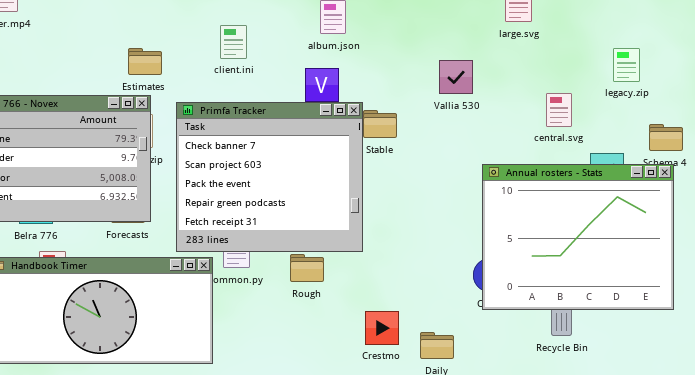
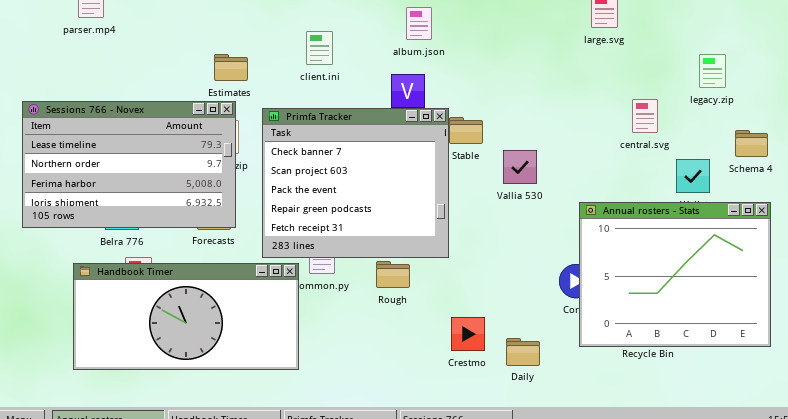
Vallia 530: [439,60,473,94] -> [503,150,537,184], moved
Annual rosters - Stats: [482,164,674,310] -> [579,202,771,347], moved

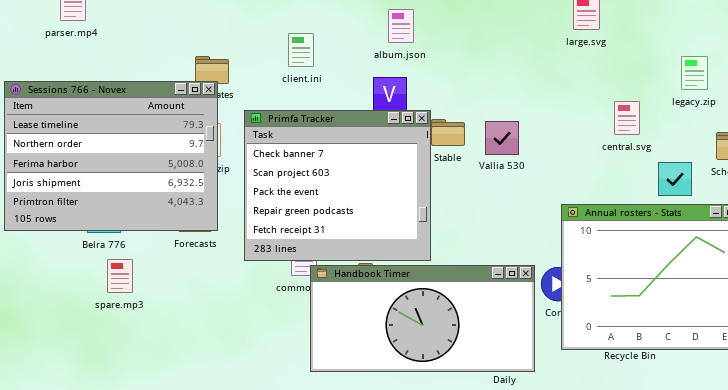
Sessions 766 - Novex: [22,101,236,228] -> [4,81,218,231], resized
Vallia 530: [503,150,537,184] -> [485,121,519,155], moved
Handbook Timer: [73,263,299,370] -> [310,265,535,372], moved

